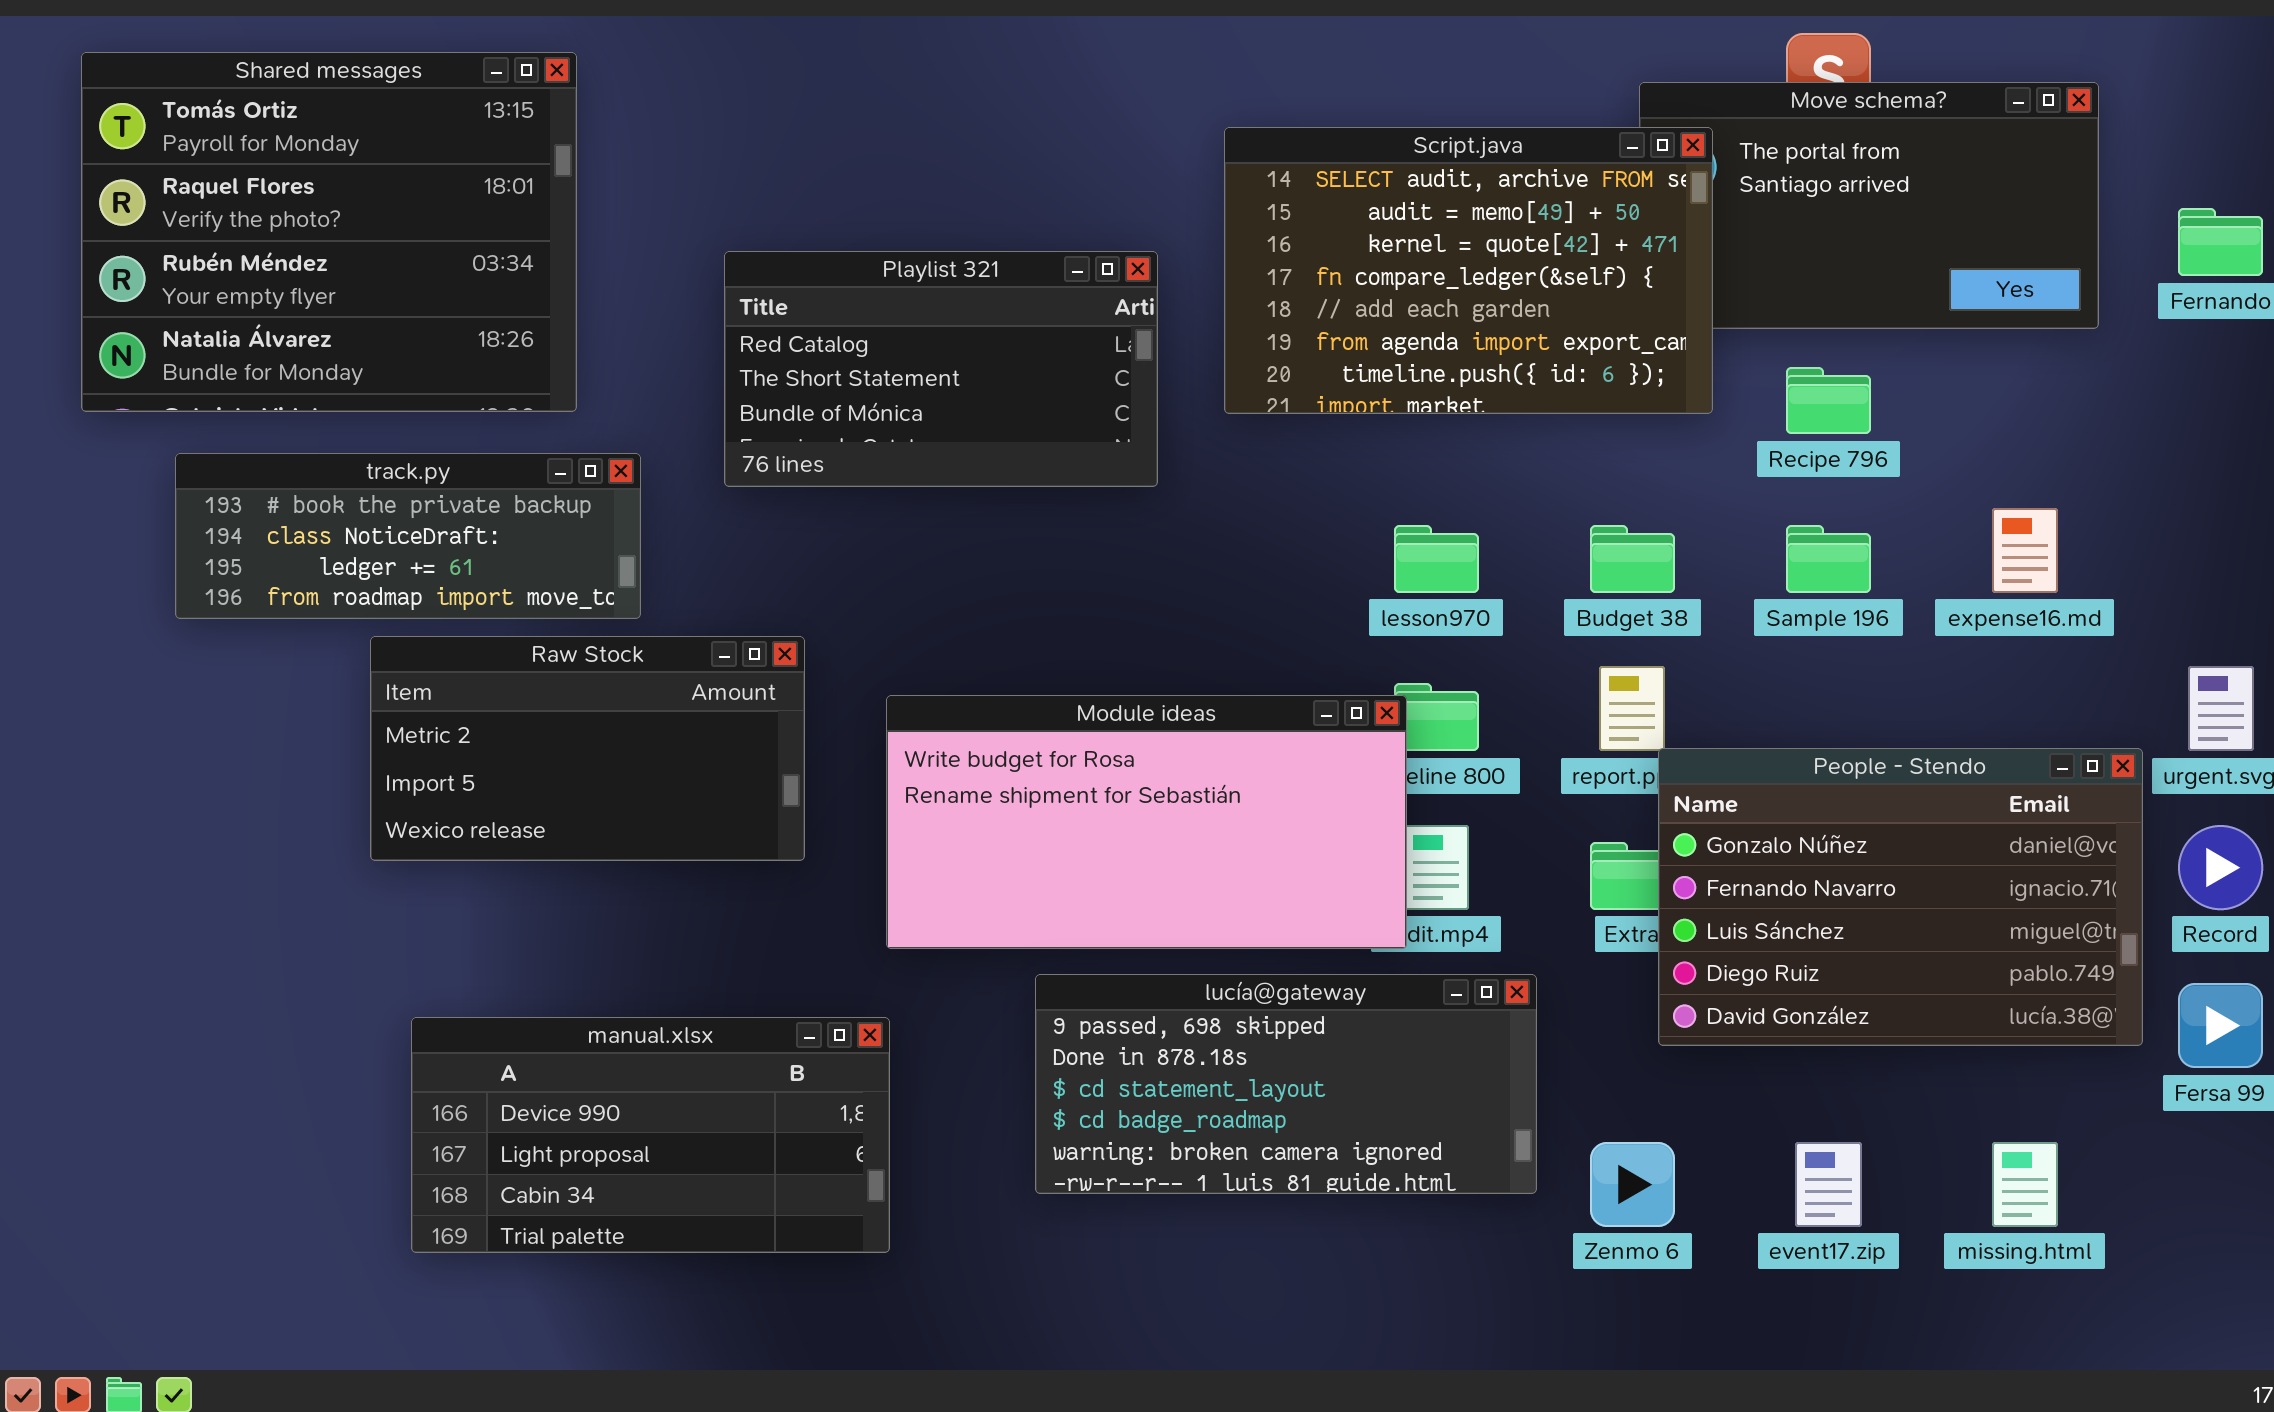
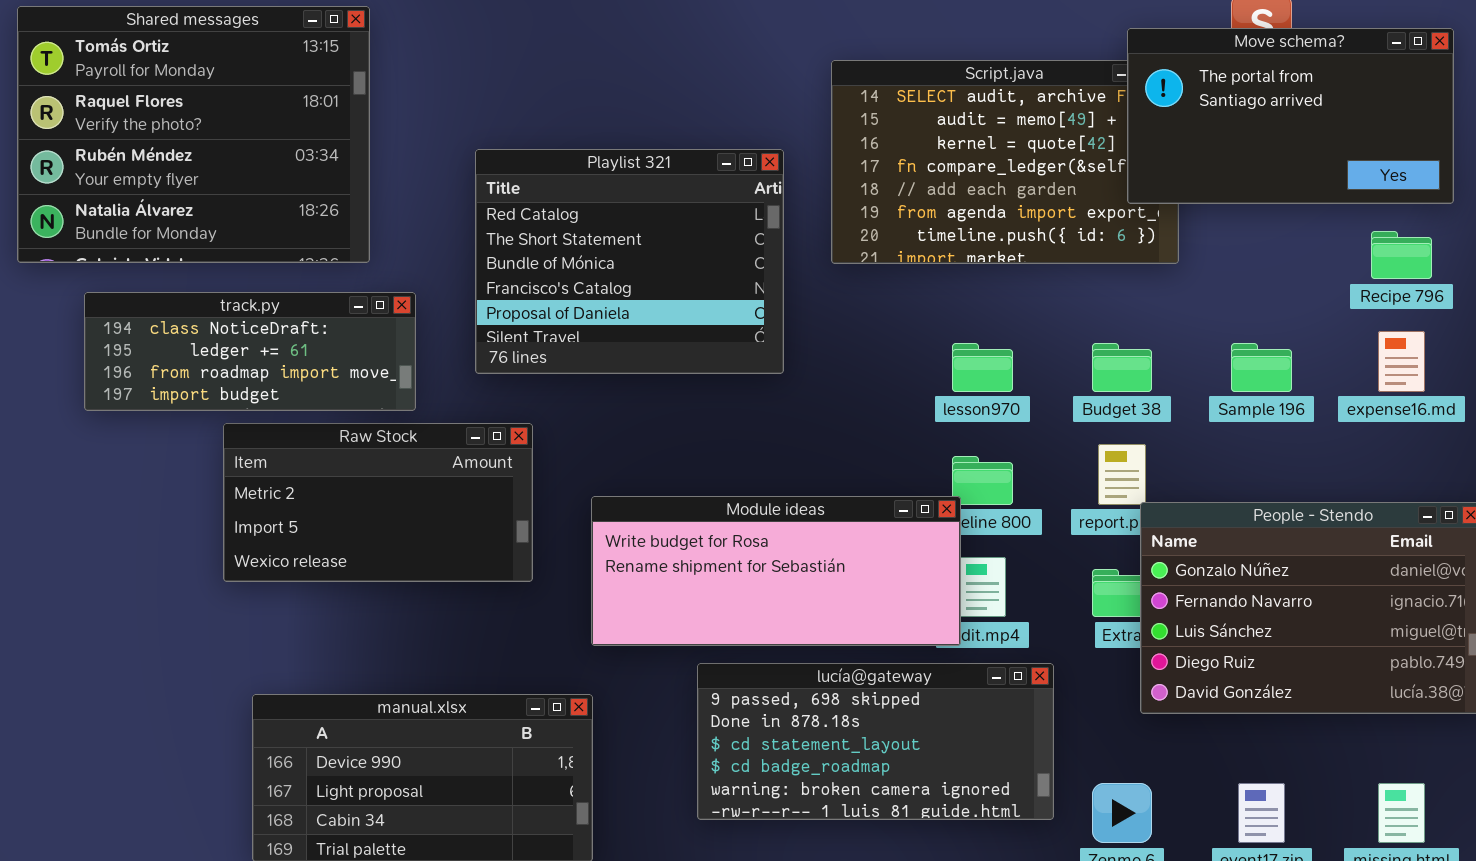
Move schema?: [1639,82,2099,329] -> [1127,28,1454,204], raised
Playlist 321: [724,251,1158,487] -> [475,149,784,374], resized
Recipe 796: [1786,367,1871,434] -> [1371,231,1432,279], moved
track.py: [175,453,641,619] -> [84,292,416,411], scrolled down 1 row
Module ideas: [886,695,1407,949] -> [591,496,961,646], resized

